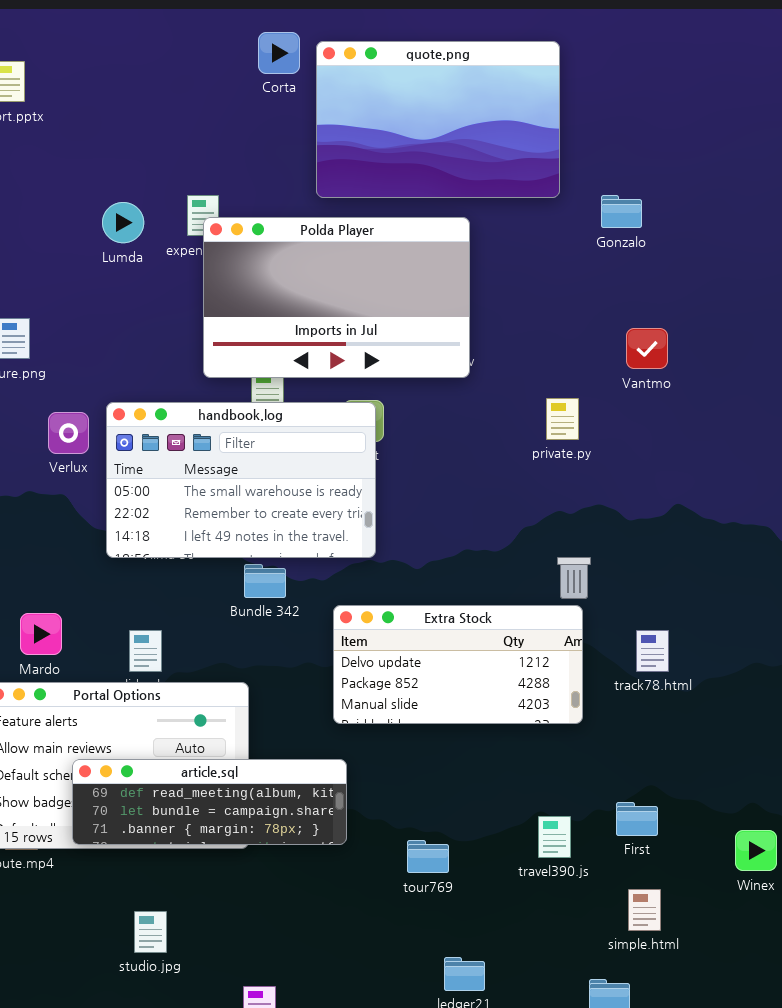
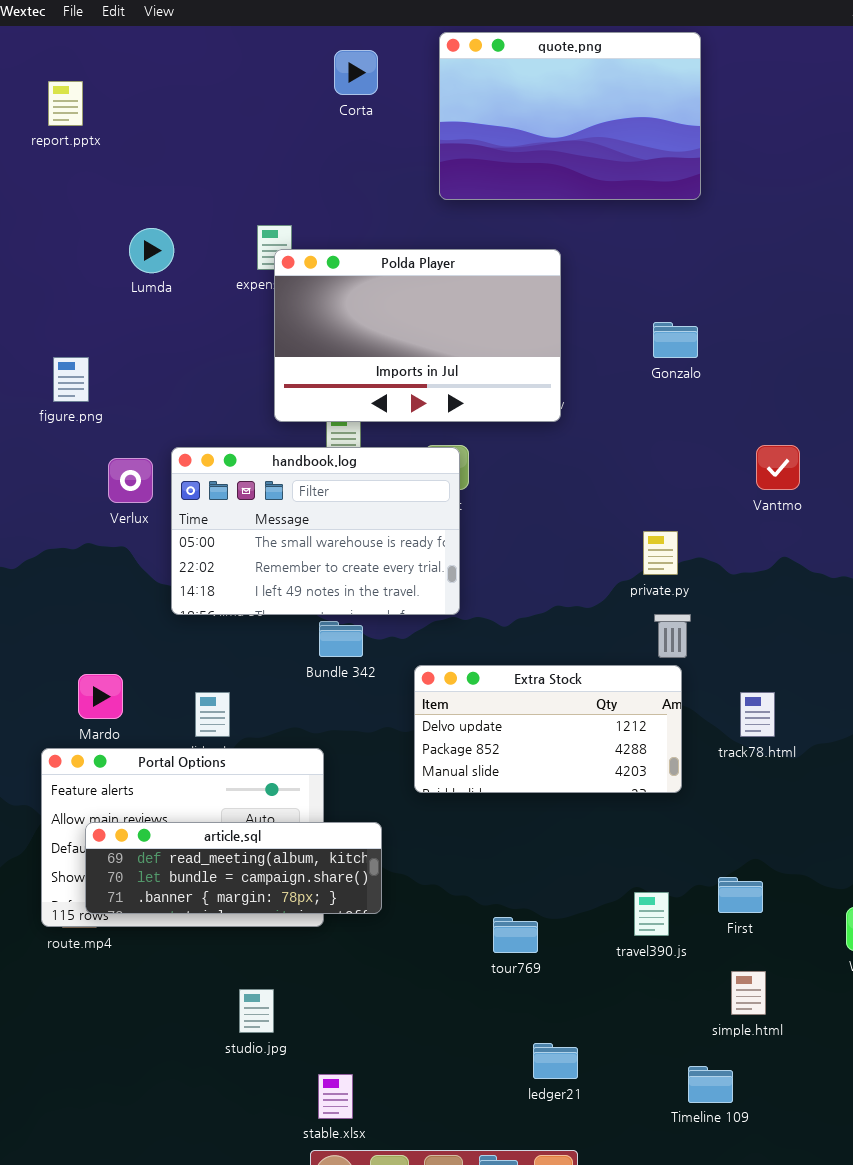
quote.png: [316,41,560,198] -> [439,32,701,200], moved
Gonzalo: [601,195,642,228] -> [653,322,698,358], moved
Lumda: [102,202,144,243] -> [129,228,174,273], moved
Vantmo: [626,328,668,369] -> [756,445,800,490], moved
private.py: [546,398,579,440] -> [643,531,678,575], moved
article.sql: [72,759,347,845] -> [85,822,382,914], moved
studio.jpg: [134,911,167,953] -> [239,989,274,1033], moved

